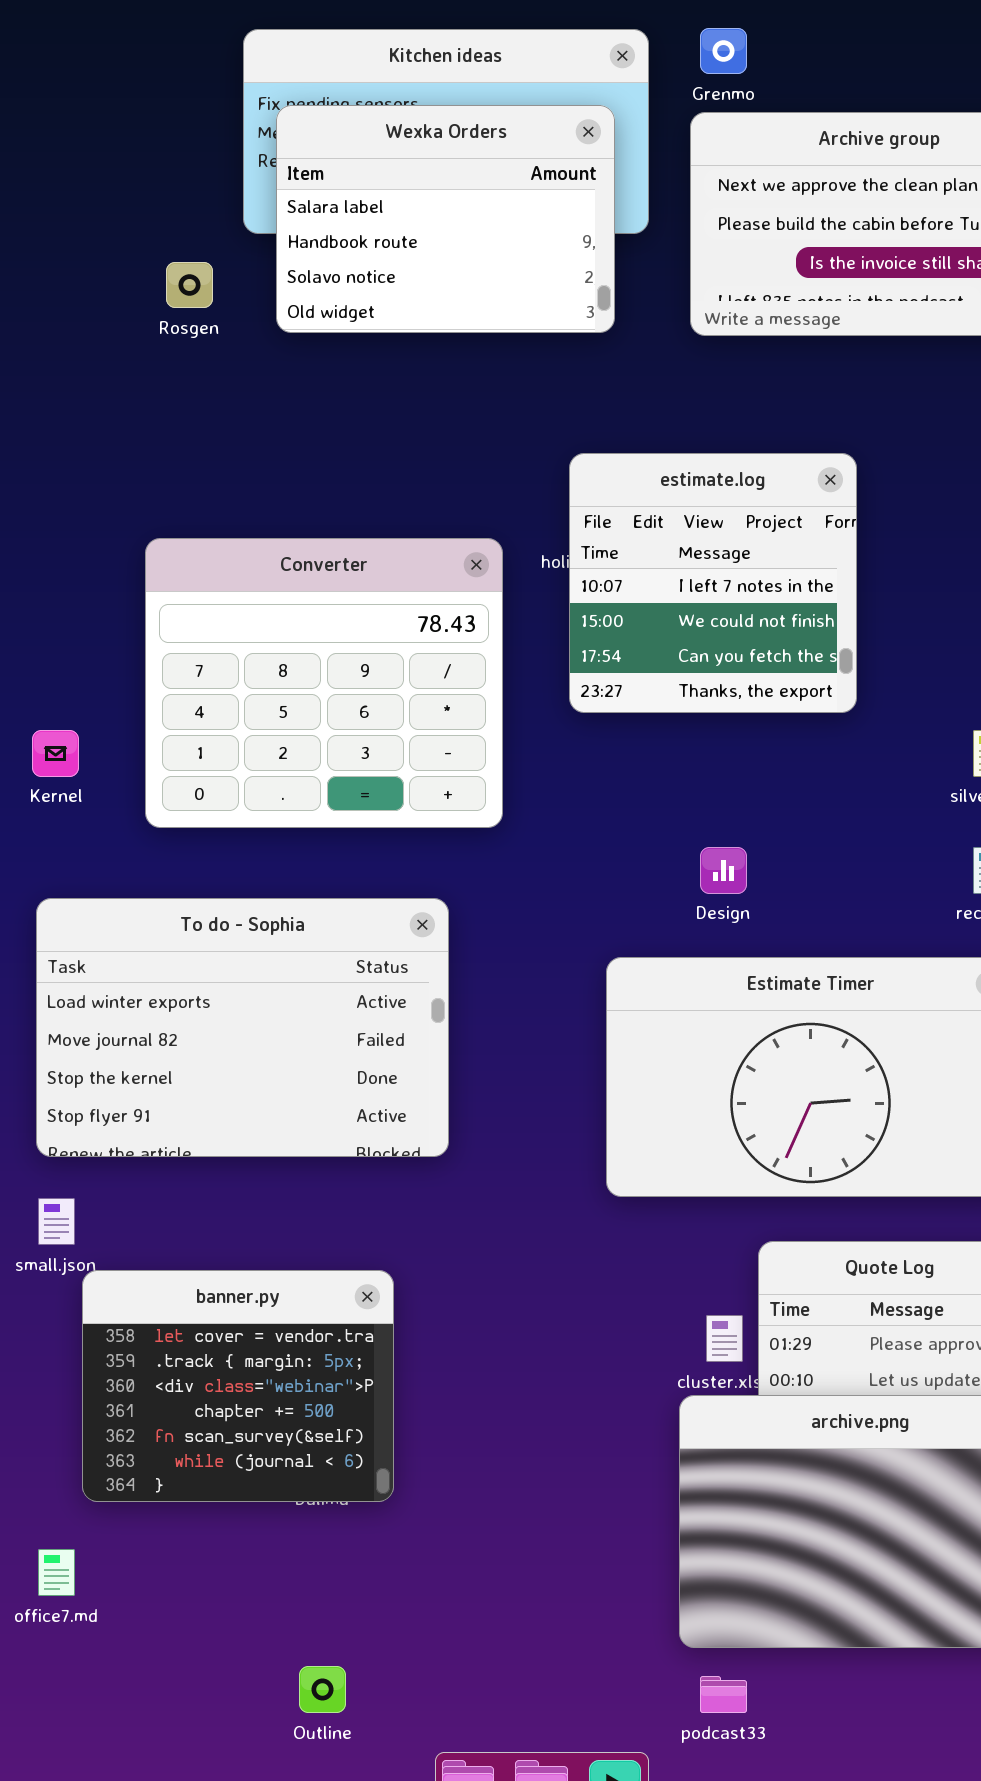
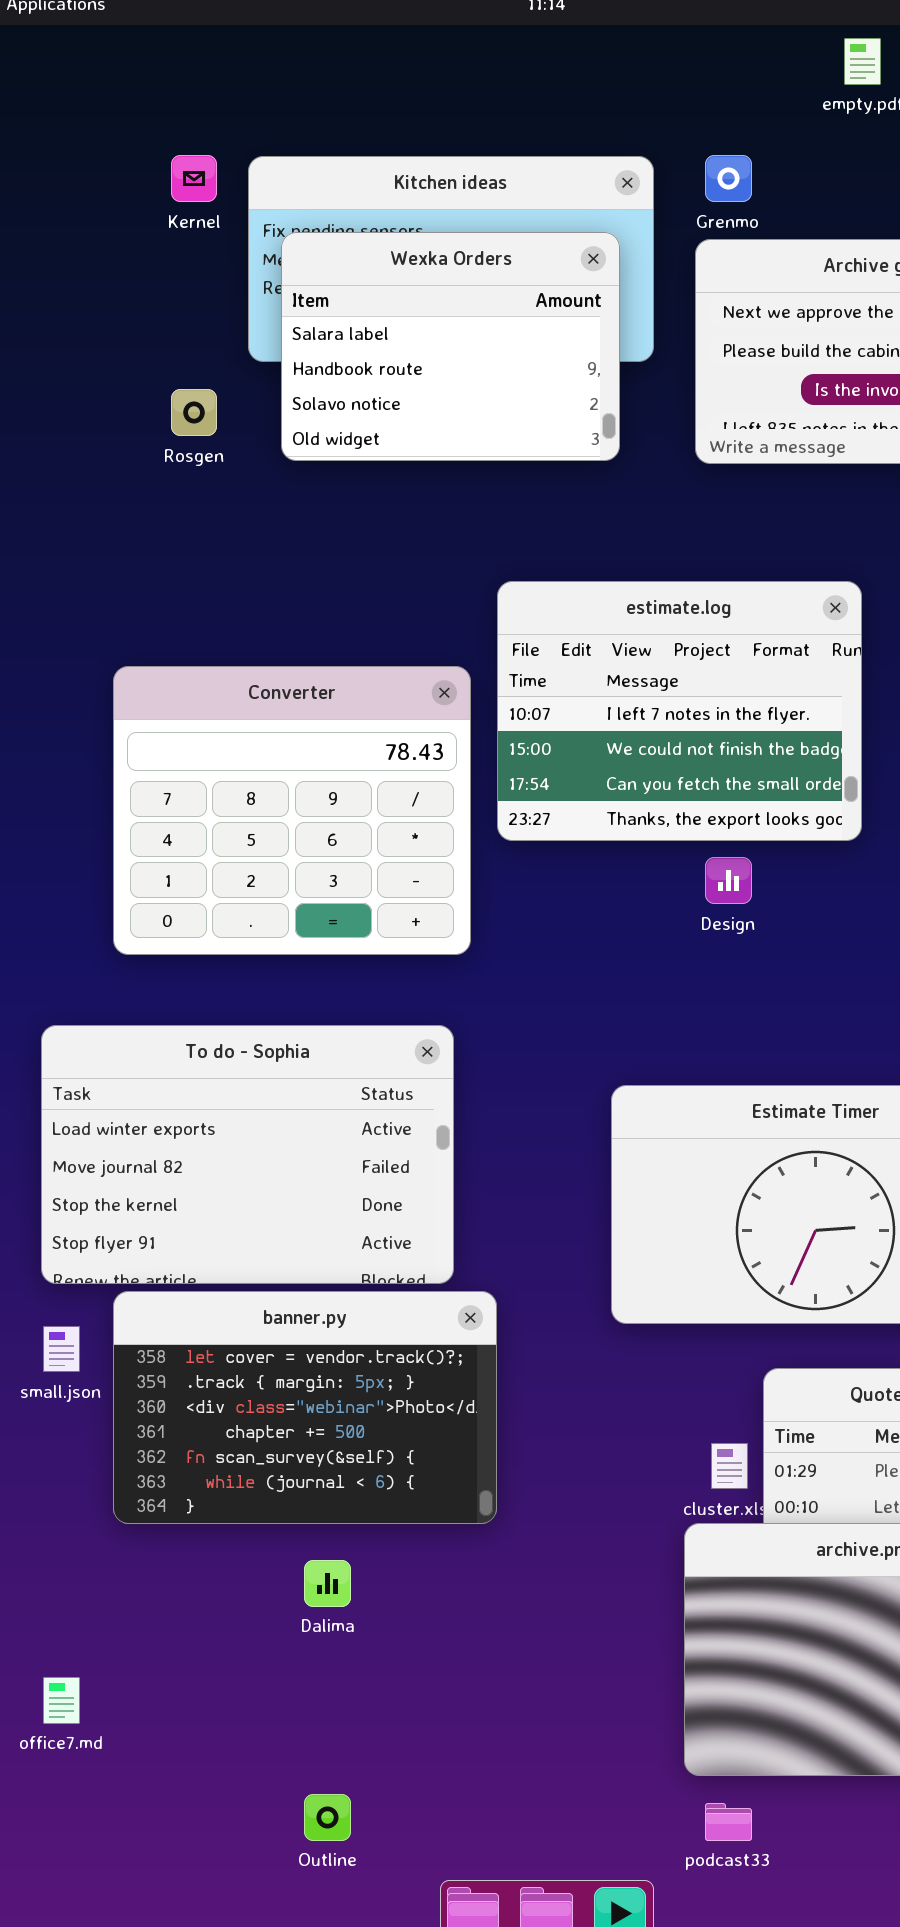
estimate.log: [569,453,857,713] -> [497,581,862,841], resized
Converter: [145,538,503,828] -> [113,666,471,955], moved
Kernel: [32,730,79,777] -> [171,155,217,202], moved
Design: [700,847,747,894] -> [705,857,752,904], moved
banner.py: [82,1270,394,1502] -> [113,1291,497,1524], moved, resized

